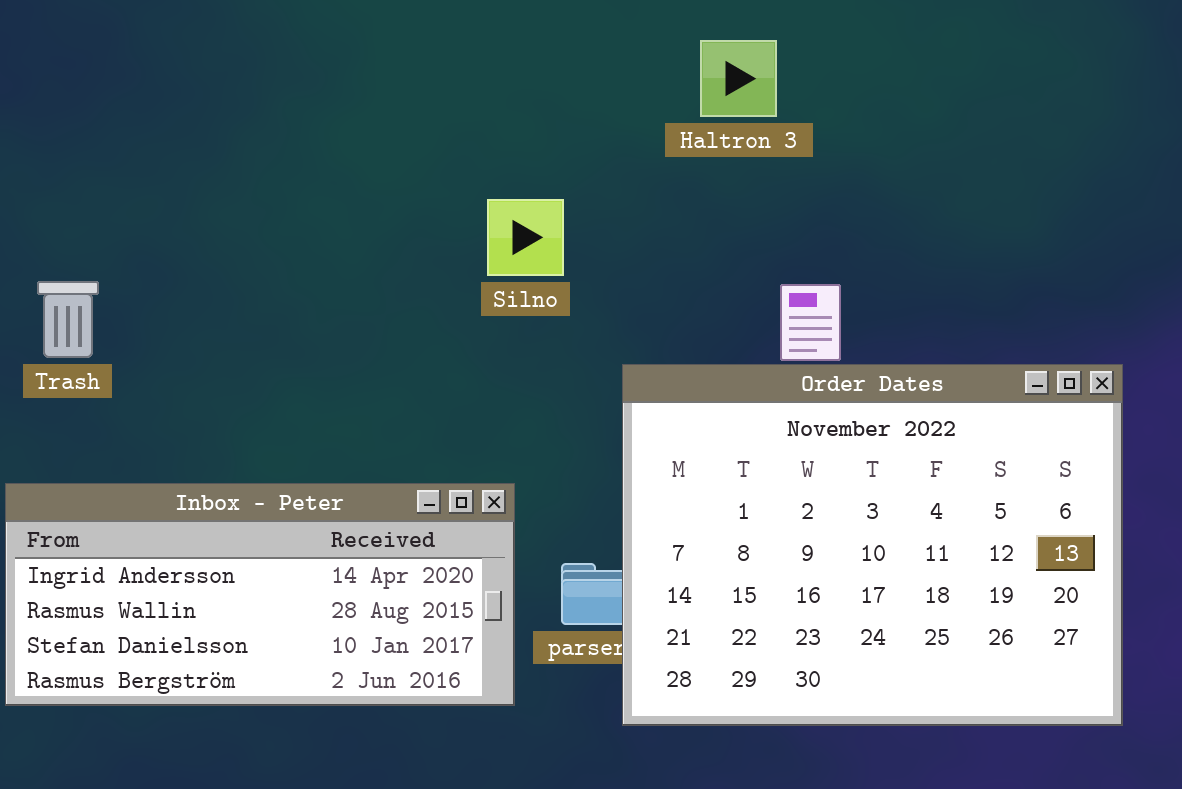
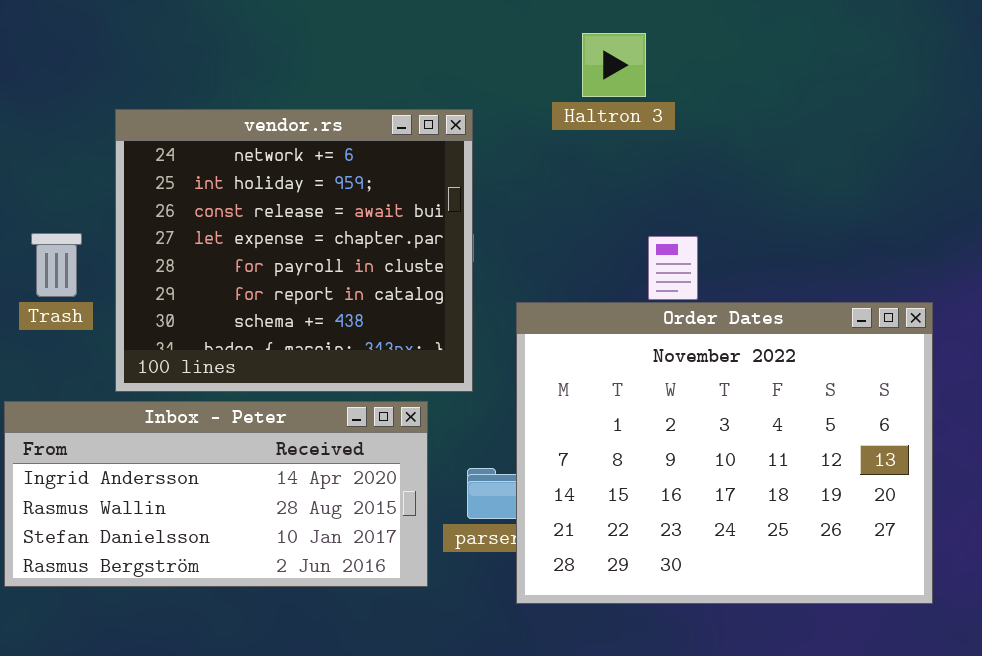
vendor.rs: none -> [115,109,473,392], opened

